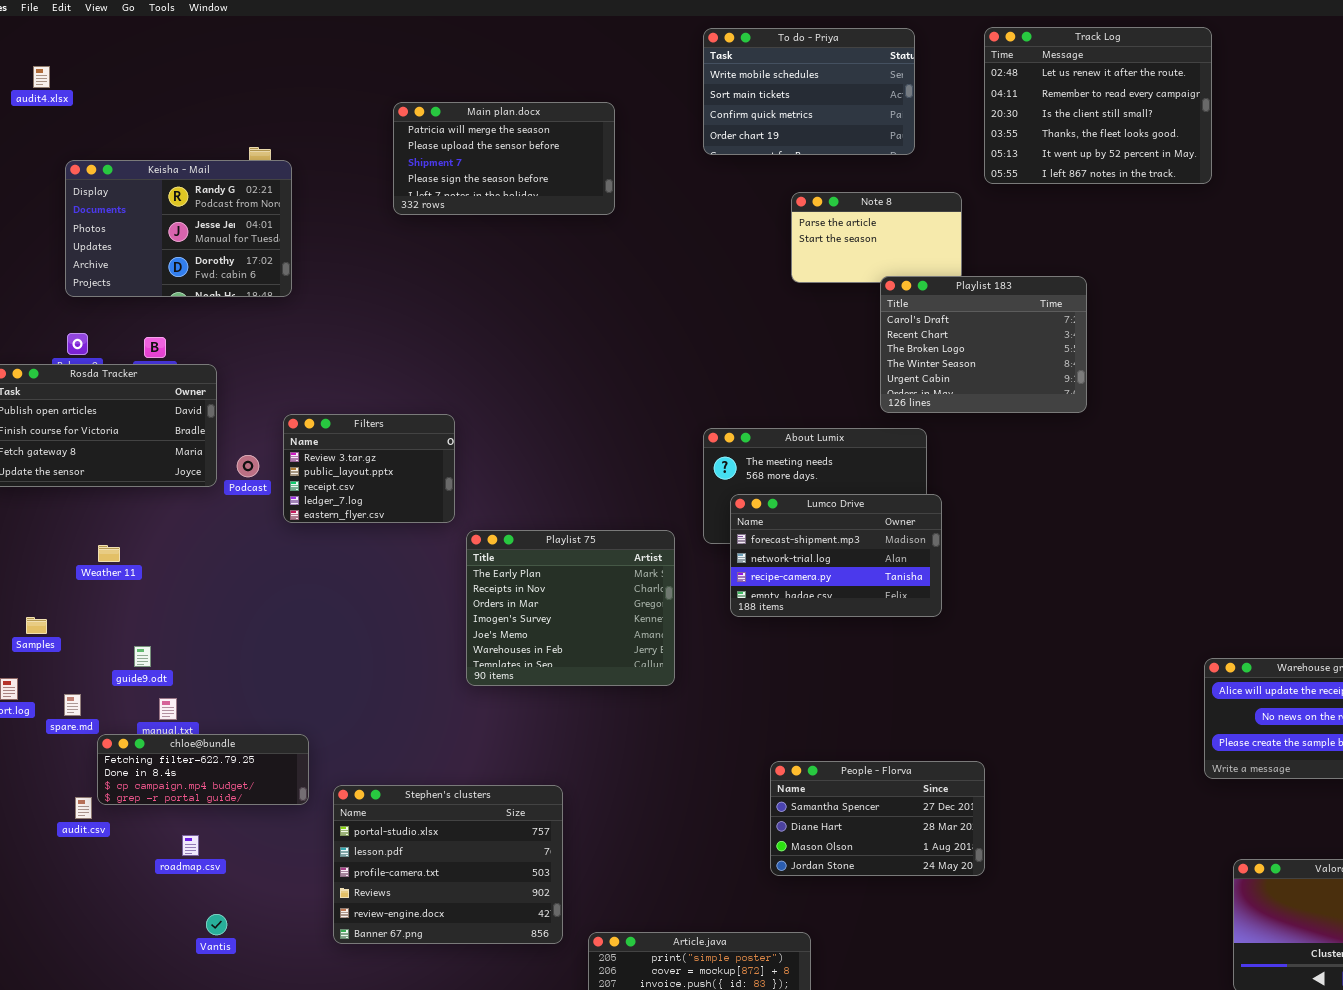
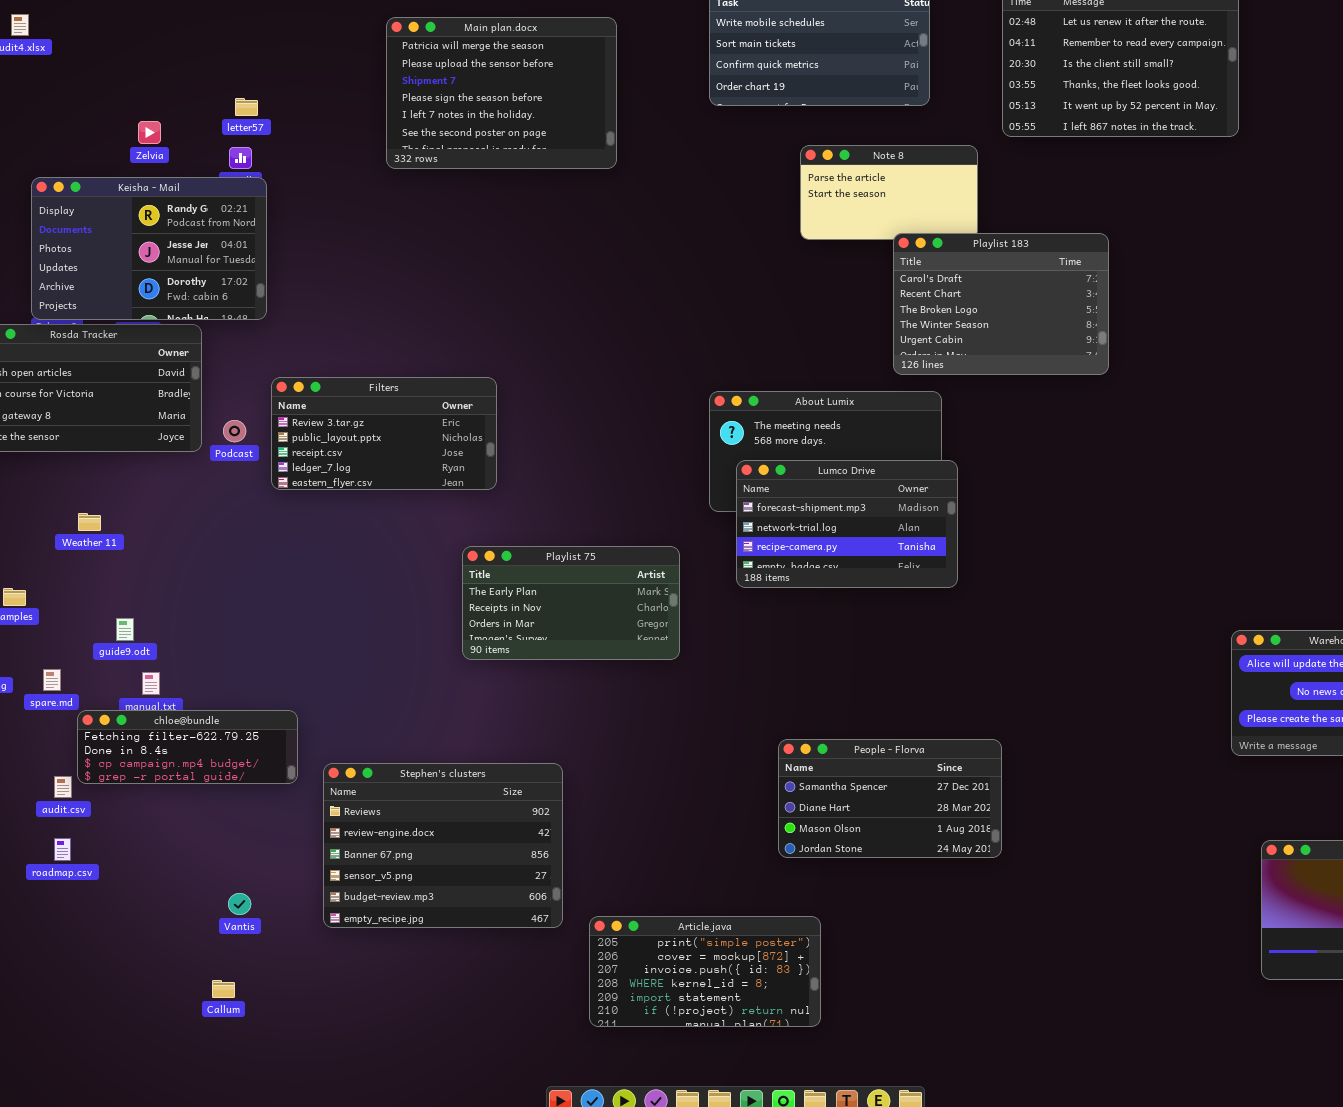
Main plan.docx: [393,102,615,215] -> [386,17,617,169], resized
Keisha - Mail: [65,160,292,297] -> [31,177,267,320], moved
Filters: [283,414,455,523] -> [271,377,497,490], resized
Playlist 75: [466,530,675,686] -> [462,546,680,660], resized
Stephen's clusters: [333,785,563,944] -> [323,763,563,928], scrolled down 3 rows
roadmap.csv: [182,835,199,856] -> [54,838,71,861], moved
Vantis: [206,914,227,935] -> [228,893,251,915], moved

